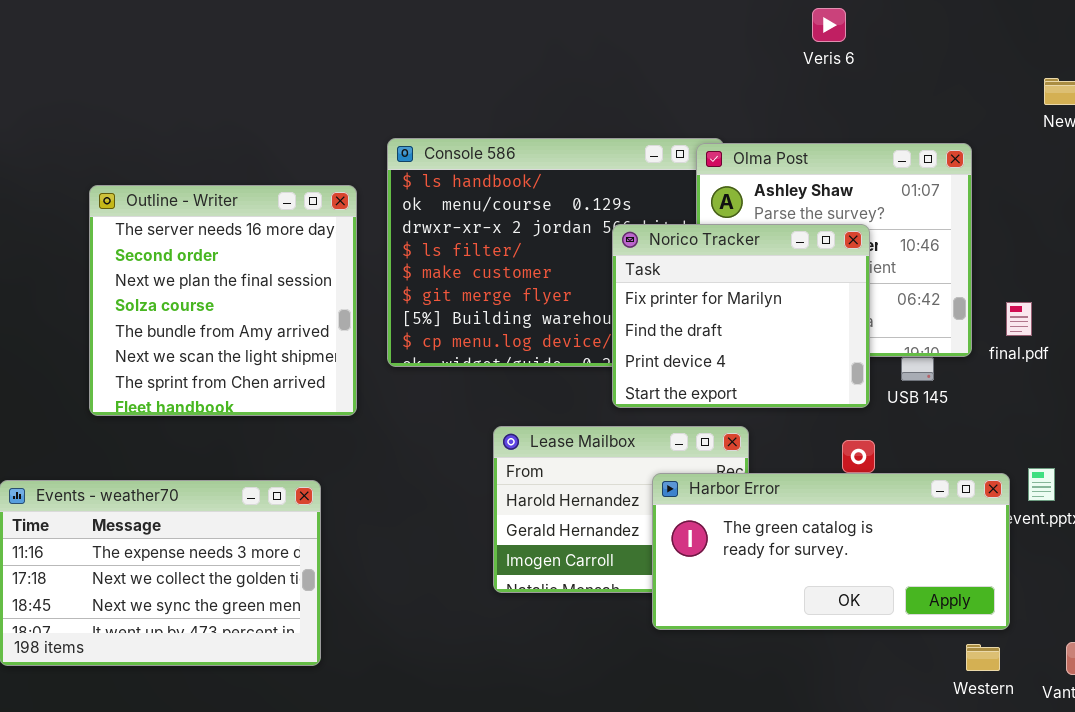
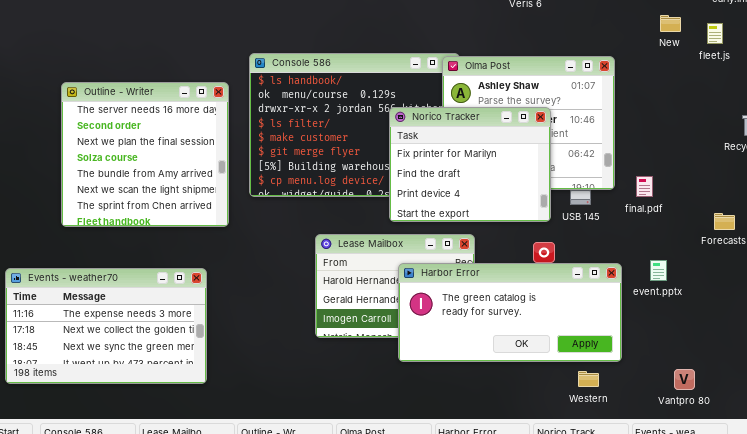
final.pdf: [1006,302,1032,336] -> [636,176,653,197], moved
Harbor Error: [652,473,1010,630] -> [398,263,622,362], moved
Western: [966,644,1000,671] -> [578,371,599,387], moved

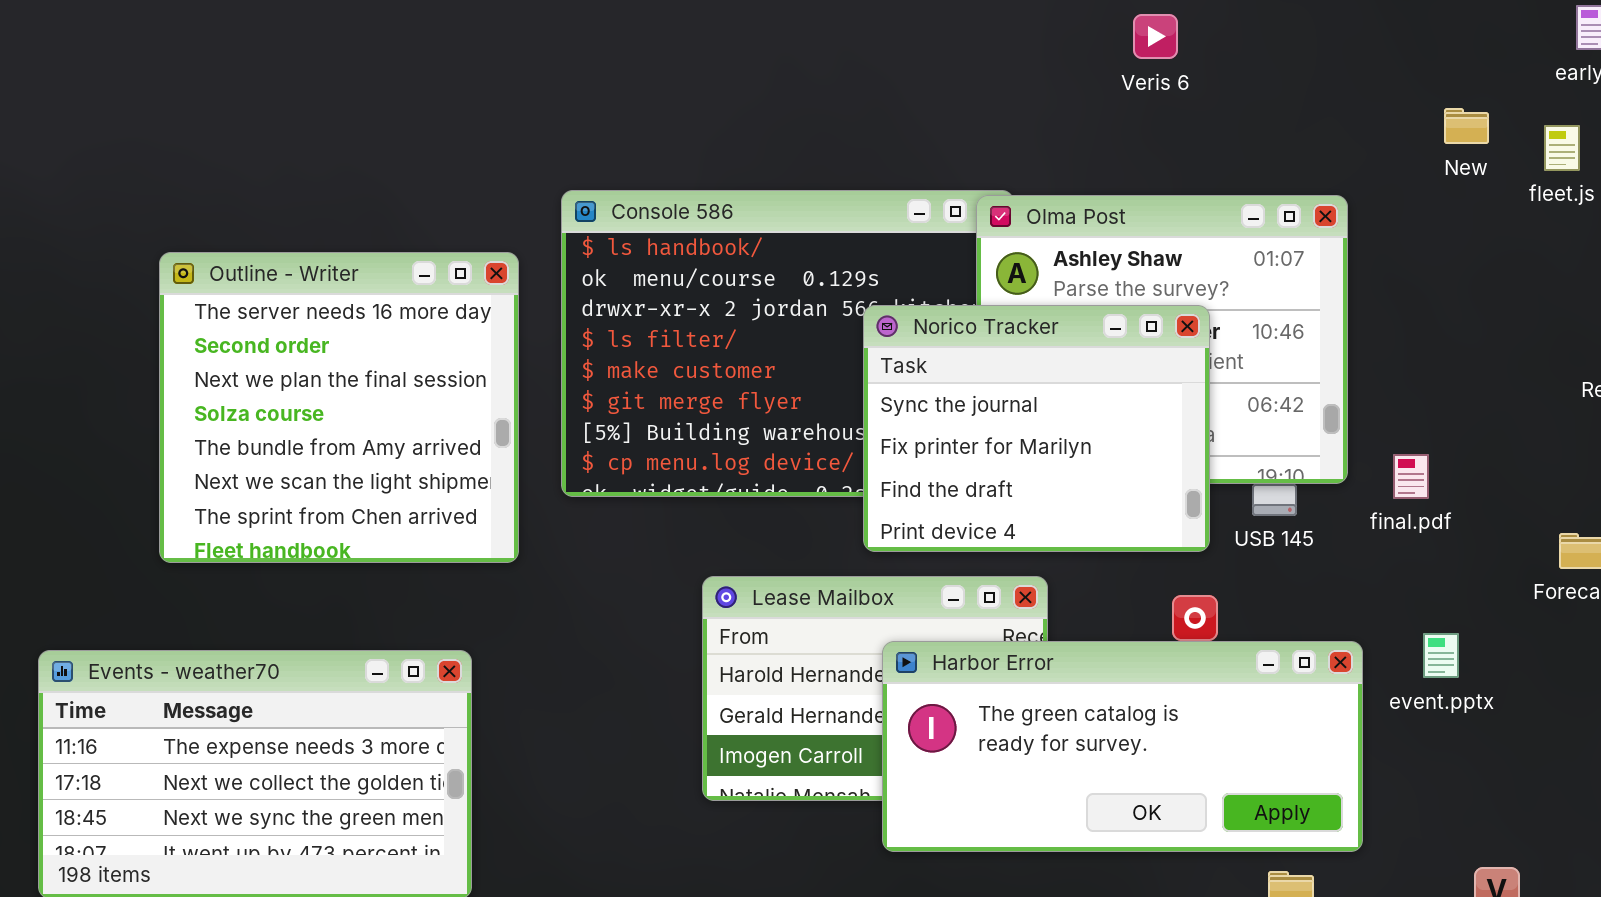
Norico Tracker: [389,107,551,222] -> [863,305,1210,552], scrolled up 1 row

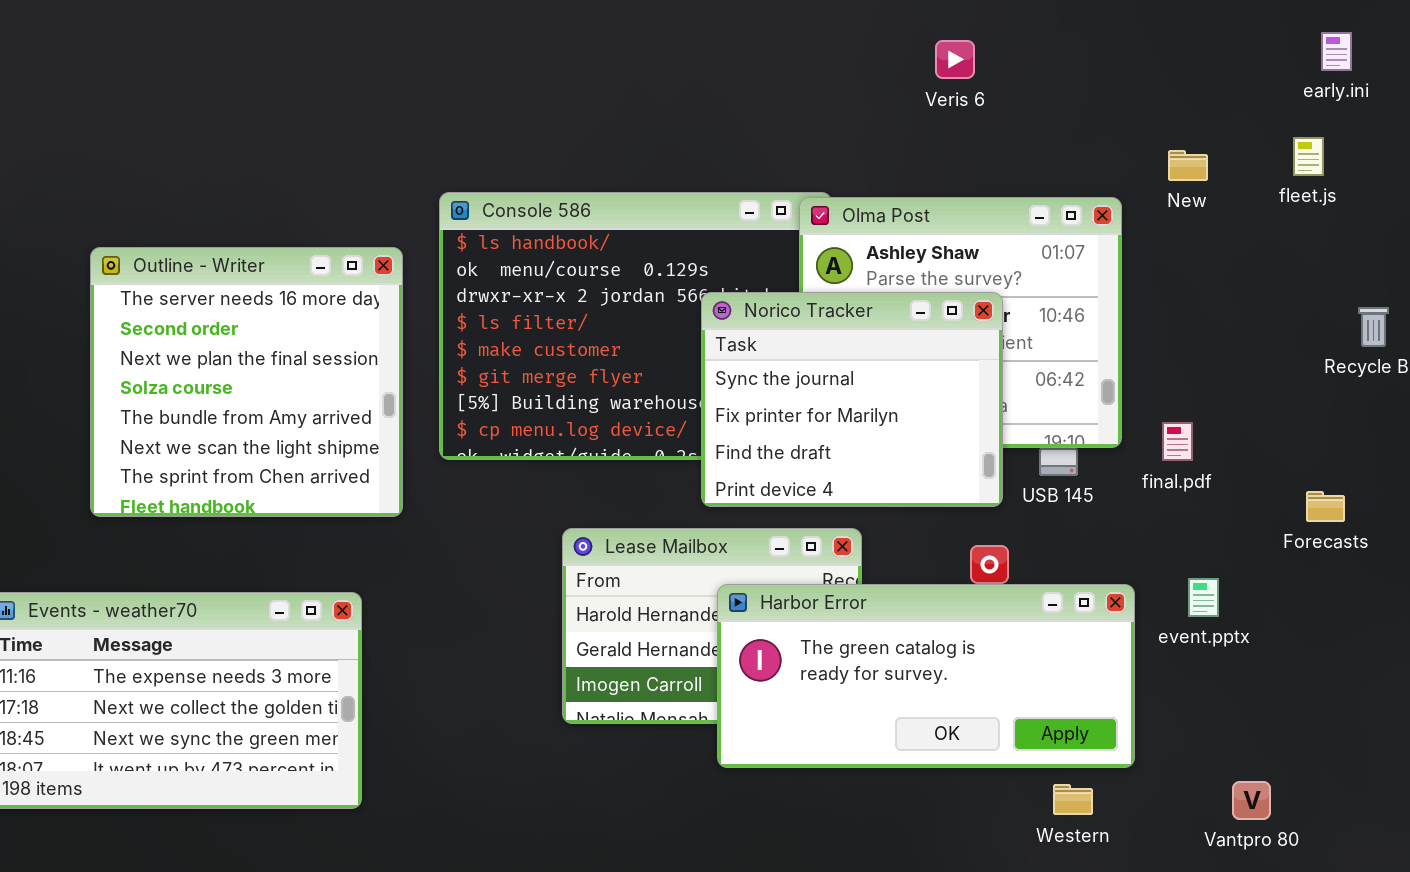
New: [1444,108,1489,144] -> [1168,150,1208,181], moved

